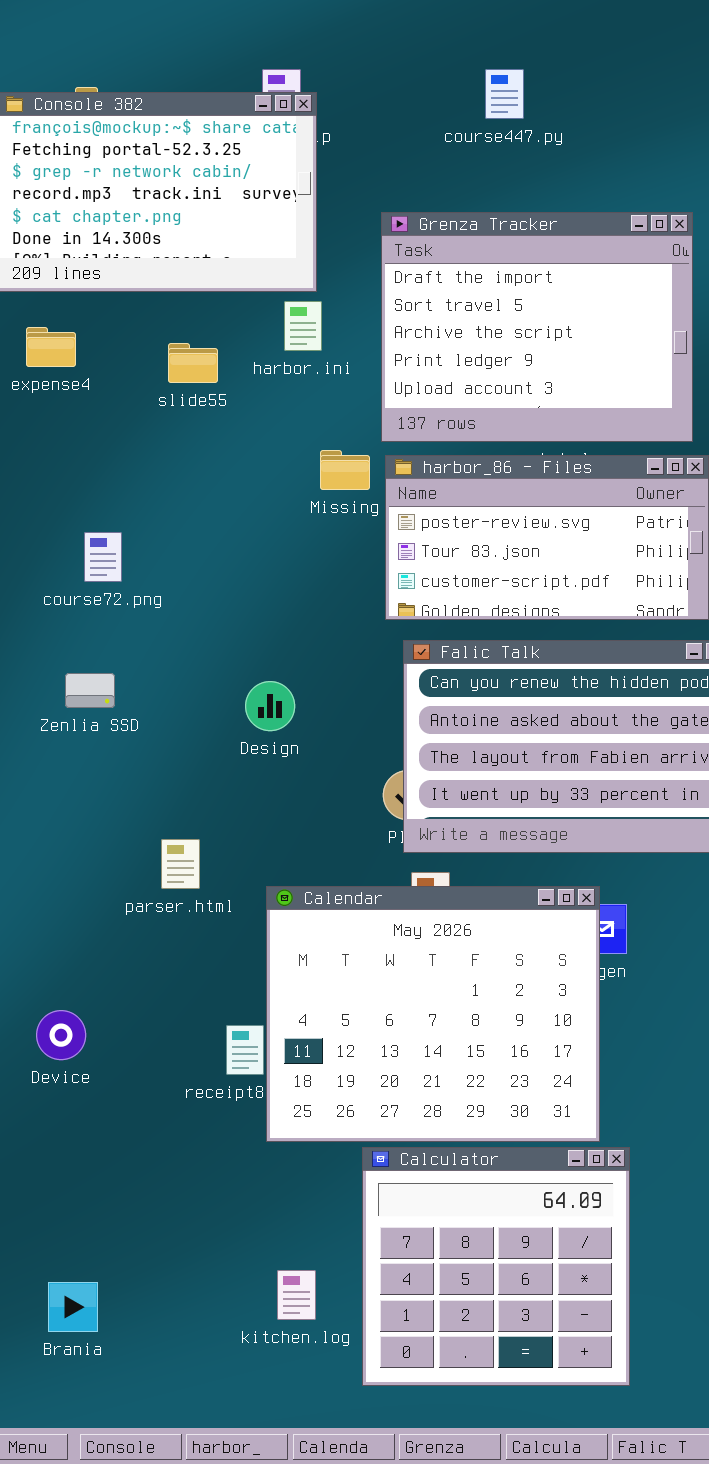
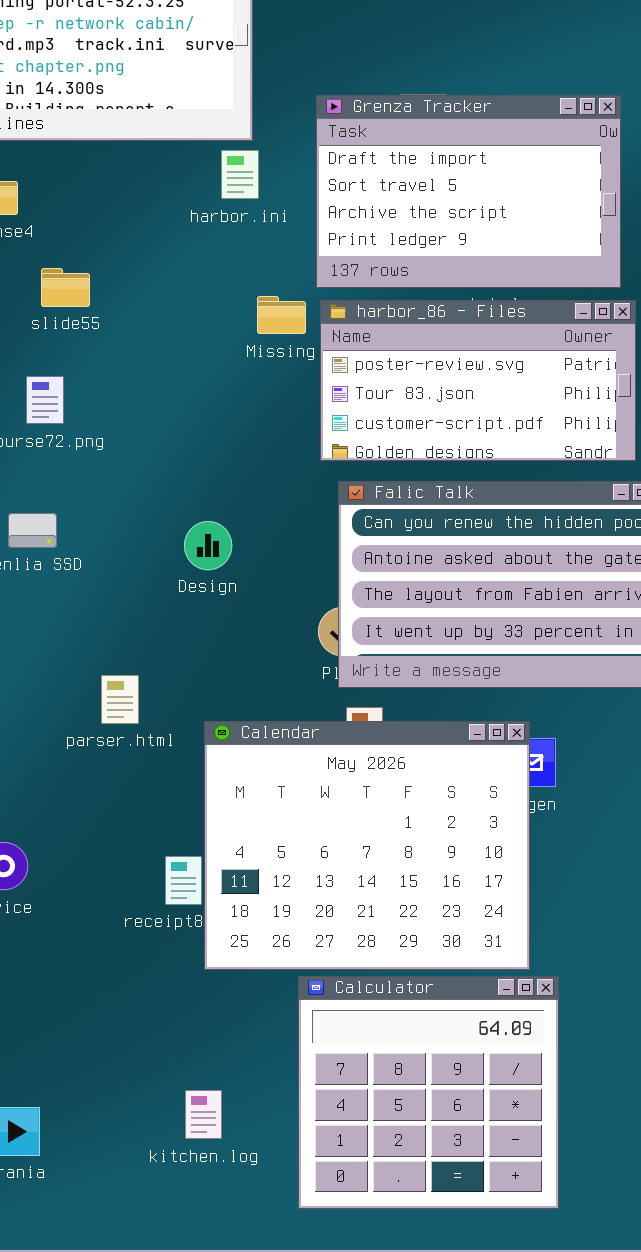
Grenza Tracker: [381,212,693,442] -> [316,95,621,288], resized
slide55: [168,343,218,383] -> [41,268,90,307], moved
kitchen.log: [277,1270,316,1320] -> [185,1090,222,1139], moved

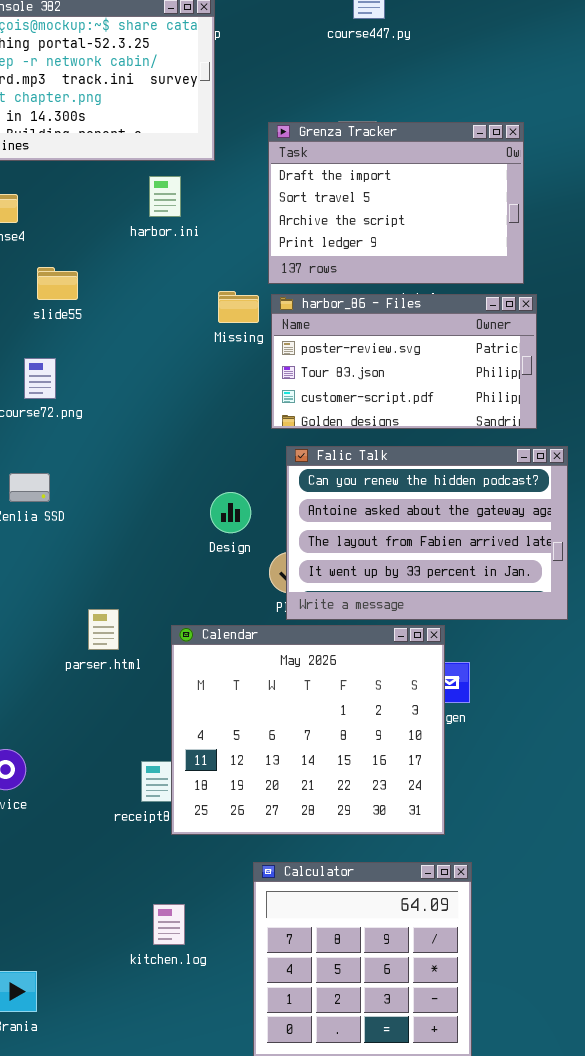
harbor.ini: [221,150,259,199] -> [149,176,181,217], moved
Design: [184,521,232,570] -> [210,492,251,533], moved
Calendar: [204,721,530,970] -> [171,625,445,835], moved
kitchen.log: [185,1090,222,1139] -> [153,904,185,945], moved

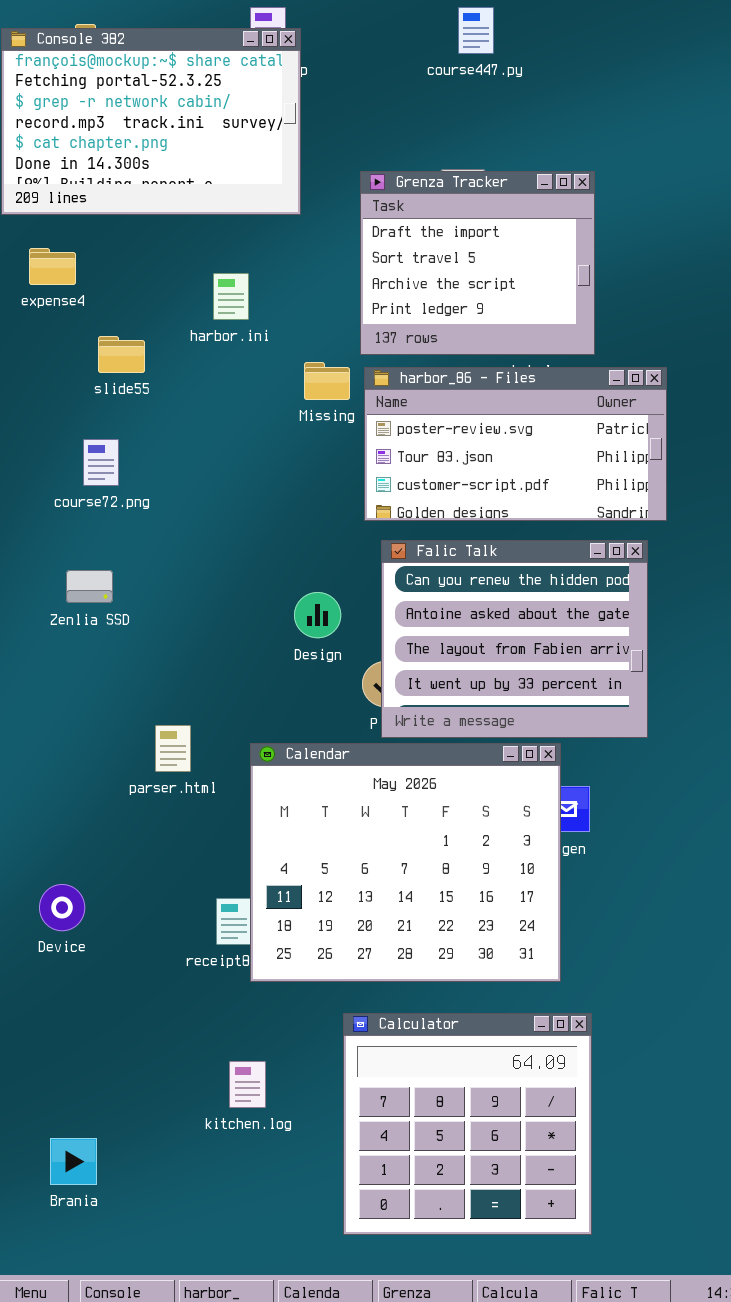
Grenza Tracker: [268,122,524,284] -> [360,171,595,355], resized
harbor.ini: [149,176,181,217] -> [213,273,249,320], moved
Falic Talk: [286,446,568,620] -> [381,540,648,738], resized

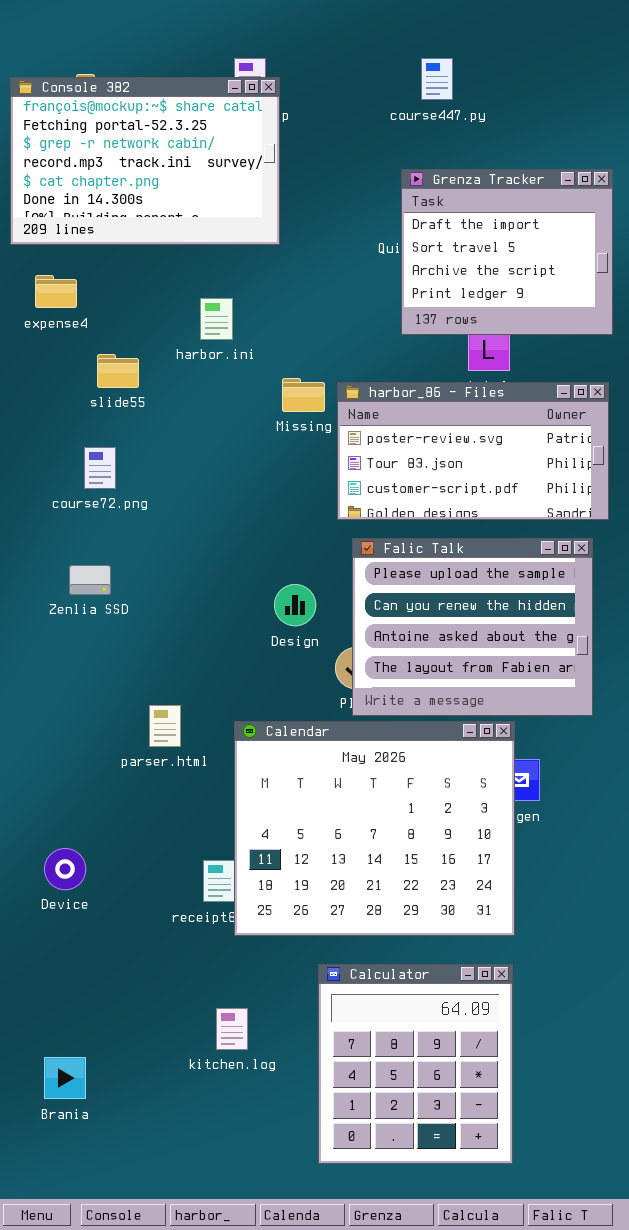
Grenza Tracker: [360,171,595,355] -> [401,169,613,335], moved
Falic Talk: [381,540,648,738] -> [352,538,593,716], scrolled up 1 row
Calculator: [343,1013,592,1235] -> [318,964,513,1164], resized
Brania: [50,1138,97,1185] -> [44,1057,86,1099], moved

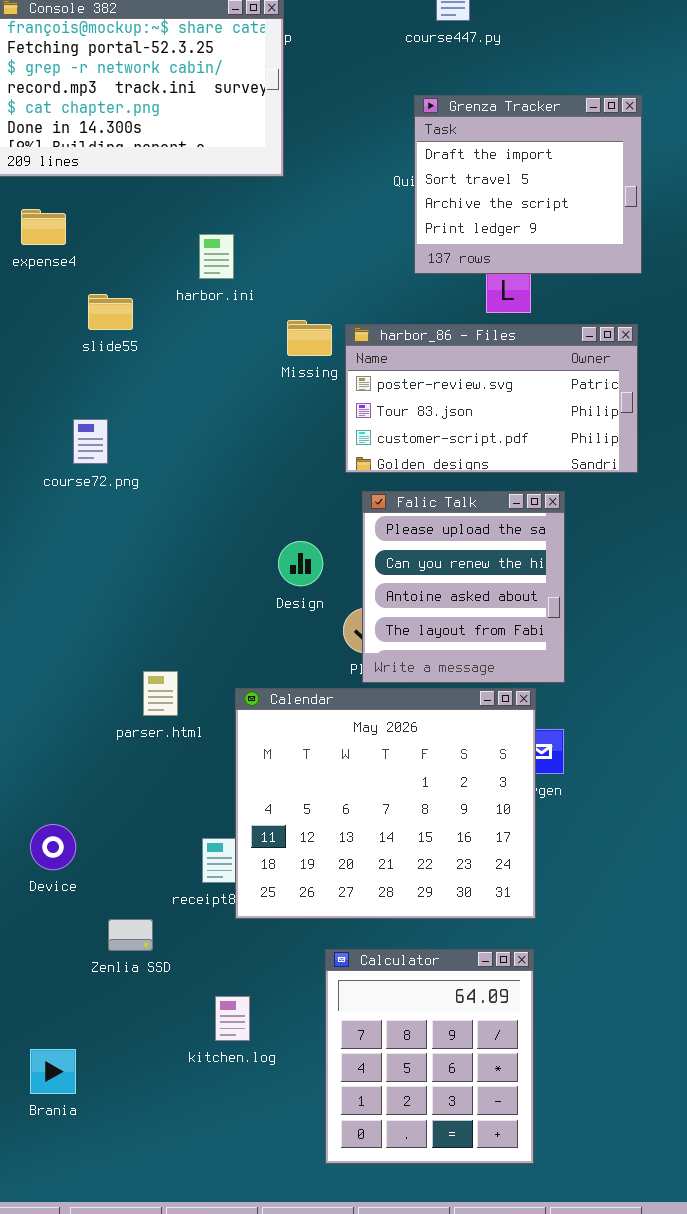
course72.png: [84,447,116,489] -> [73,419,108,464], moved
Falic Talk: [352,538,593,716] -> [362,491,565,683], resized
Zenlia SSD: [69,565,111,595] -> [108,919,153,951], moved

